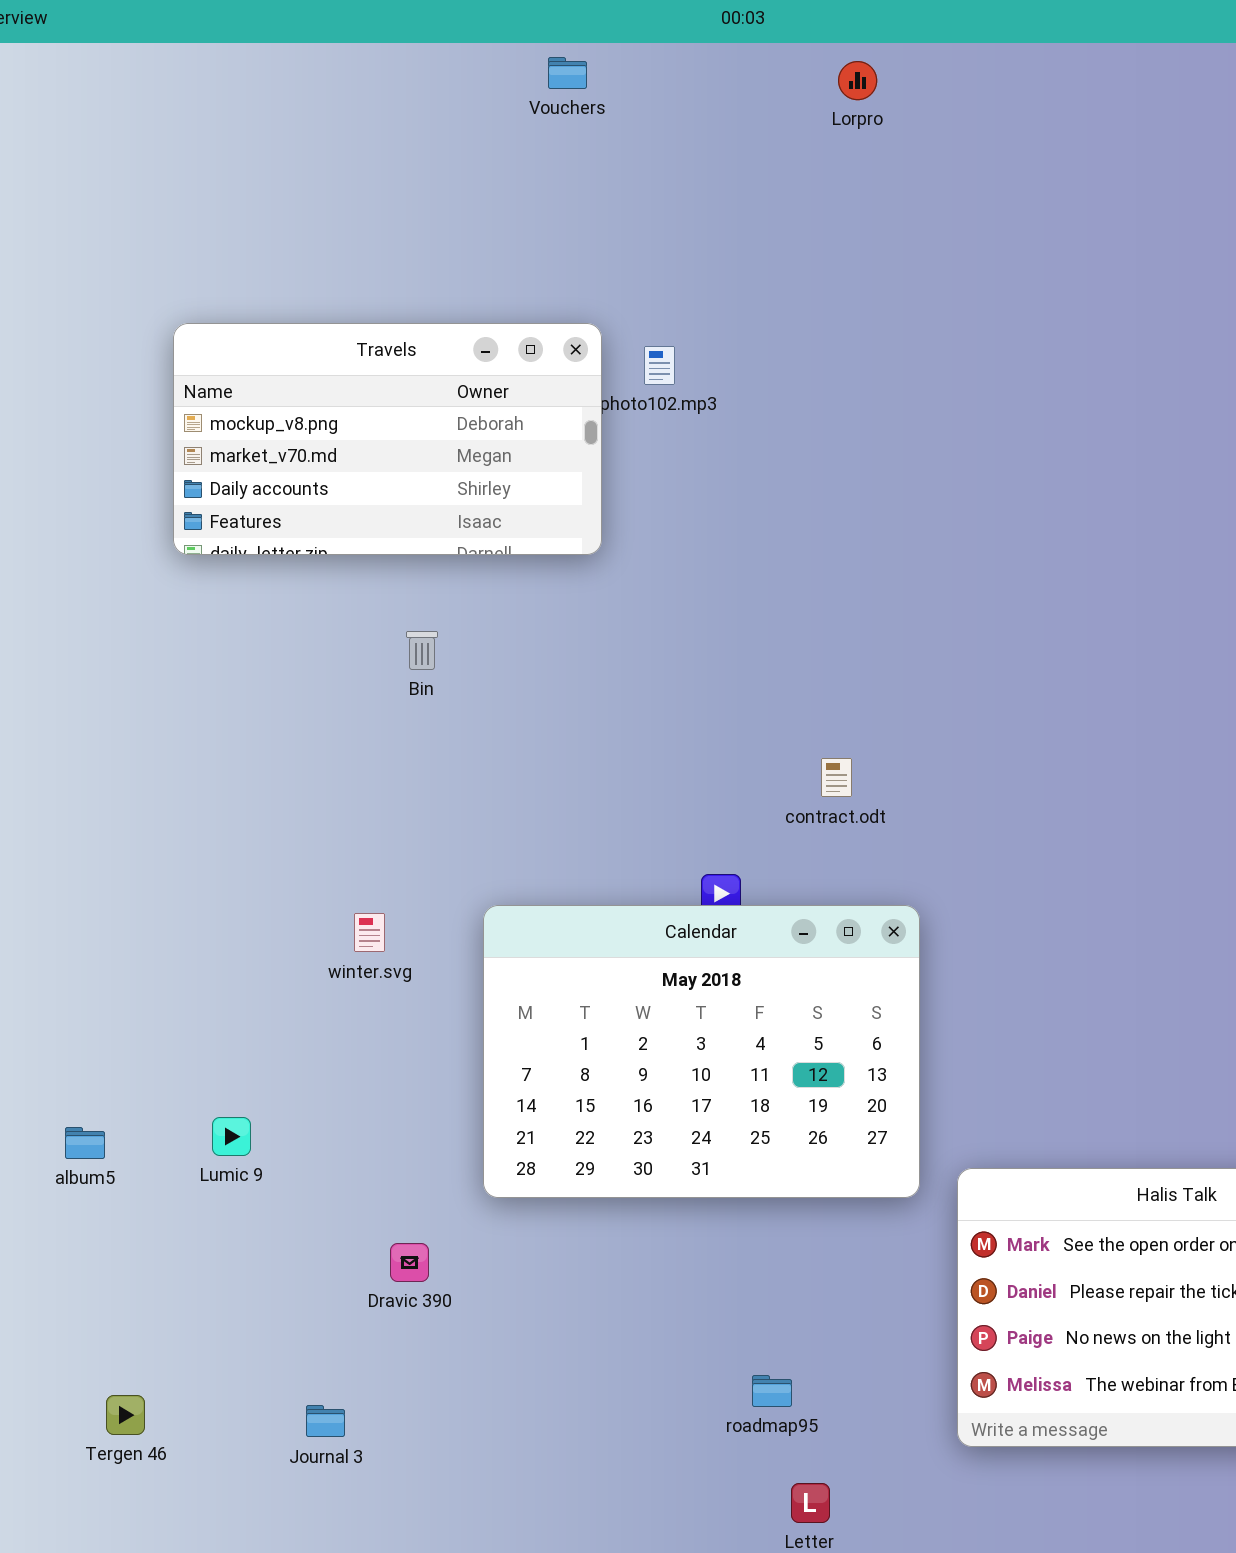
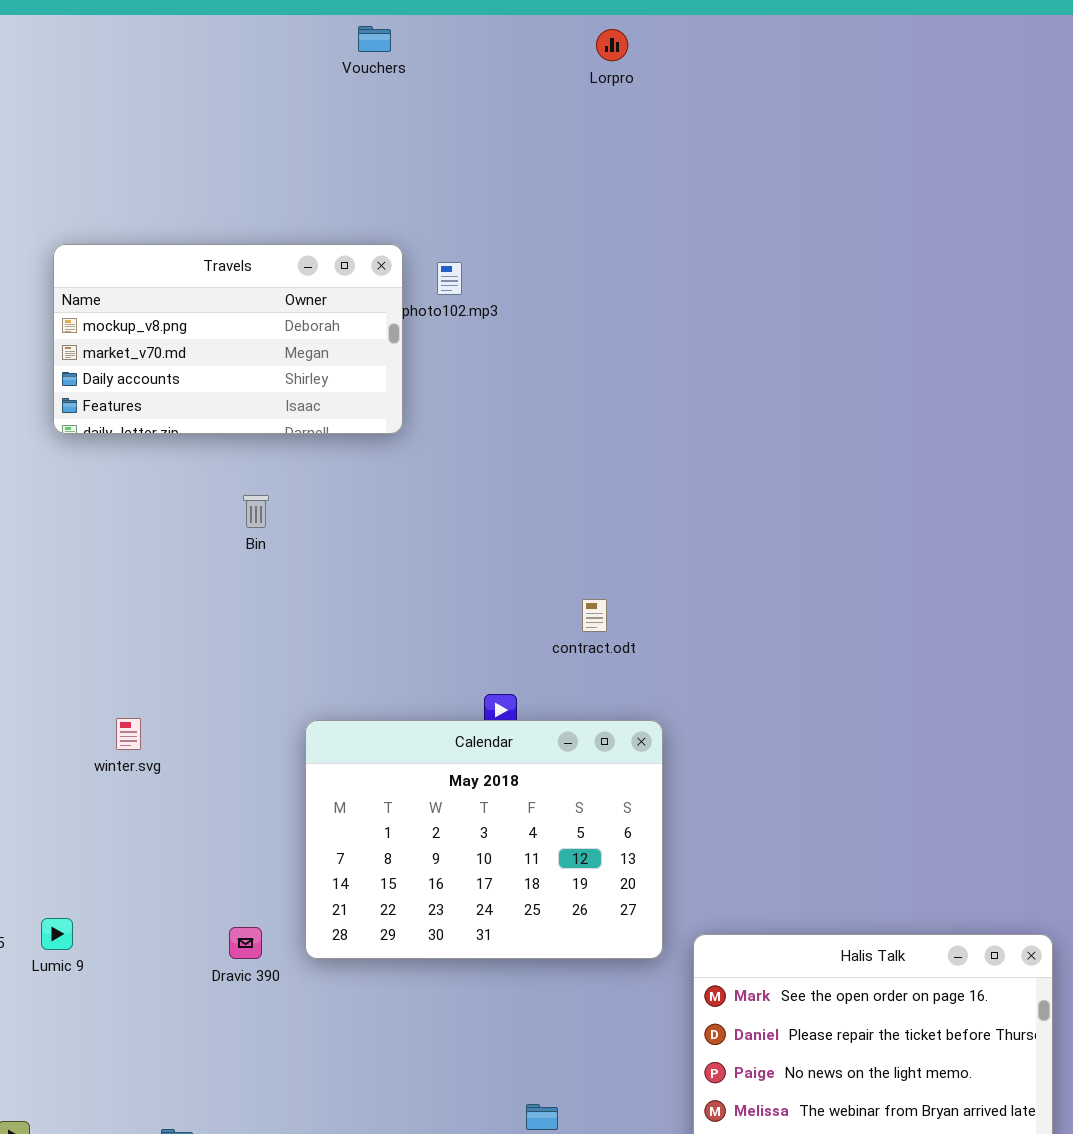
winter.svg: [354,913,385,952] -> [116,718,141,750], moved
Lumic 9: [212,1117,251,1156] -> [41,918,73,950], moved
Dravic 390: [390,1243,429,1282] -> [229,927,262,959], moved

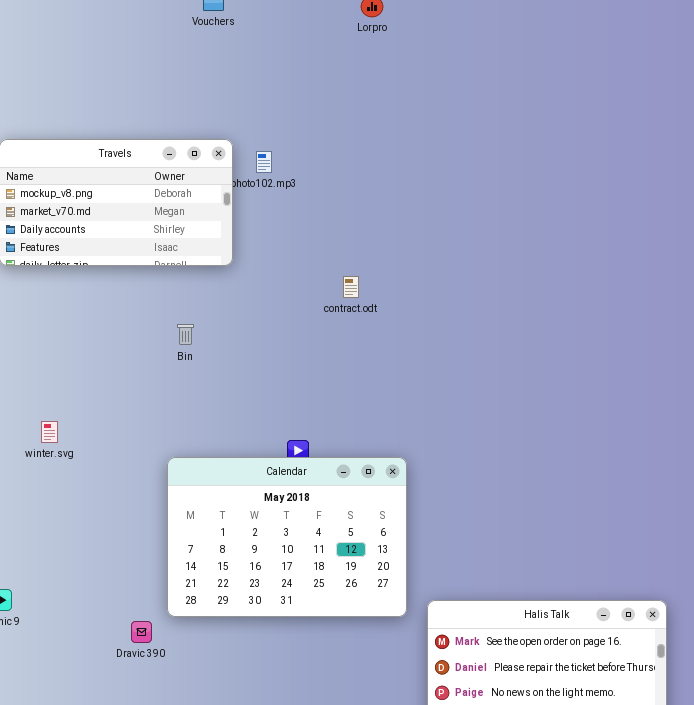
Bin: [243,495,269,528] -> [177,324,194,345], moved
contract.odt: [582,599,607,632] -> [343,276,359,298], moved
winter.svg: [116,718,141,750] -> [41,421,58,443], moved
Dravic 390: [229,927,262,959] -> [131,621,152,643], moved

